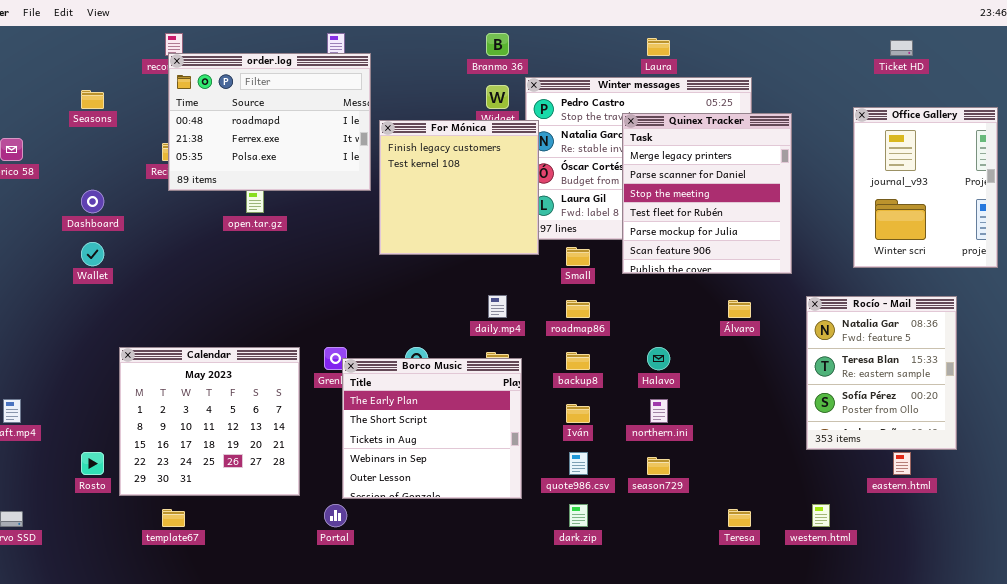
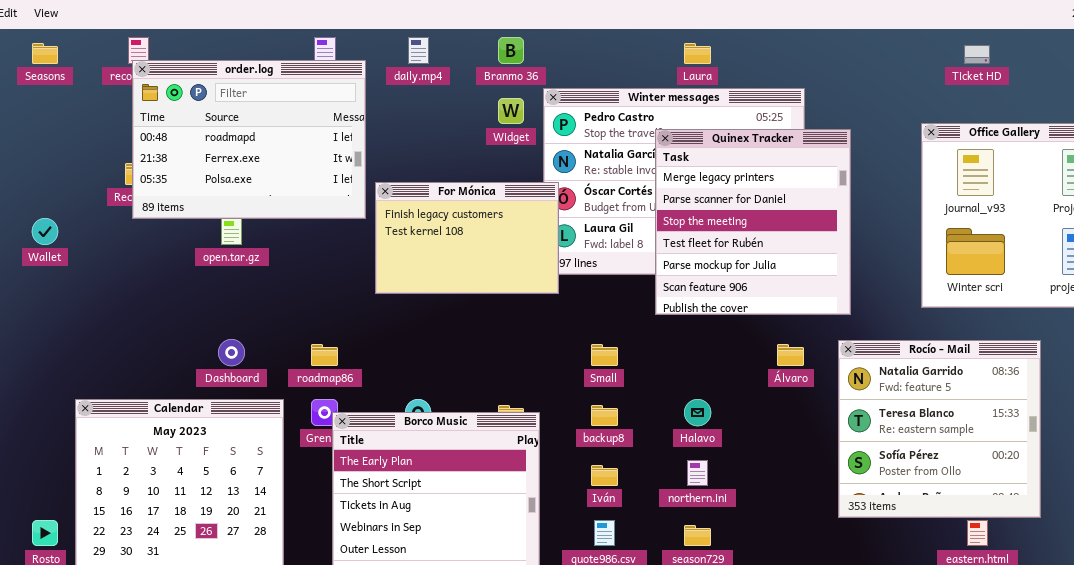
Seasons: [81,90,104,109] -> [32,43,58,64], moved
For Mónica: [379,120,539,255] -> [375,182,559,294], resized
Dashboard: [81,190,104,213] -> [218,339,245,366], moved
Wallet: [81,242,104,266] -> [32,218,58,245], moved
Small: [566,247,590,266] -> [591,344,618,366], moved
daily.mp4: [488,295,507,318] -> [408,37,429,64], moved
Rocío - Mail: [806,296,957,450] -> [838,340,1041,518], resized
roadmap86: [566,300,590,318] -> [311,344,338,366], moved

